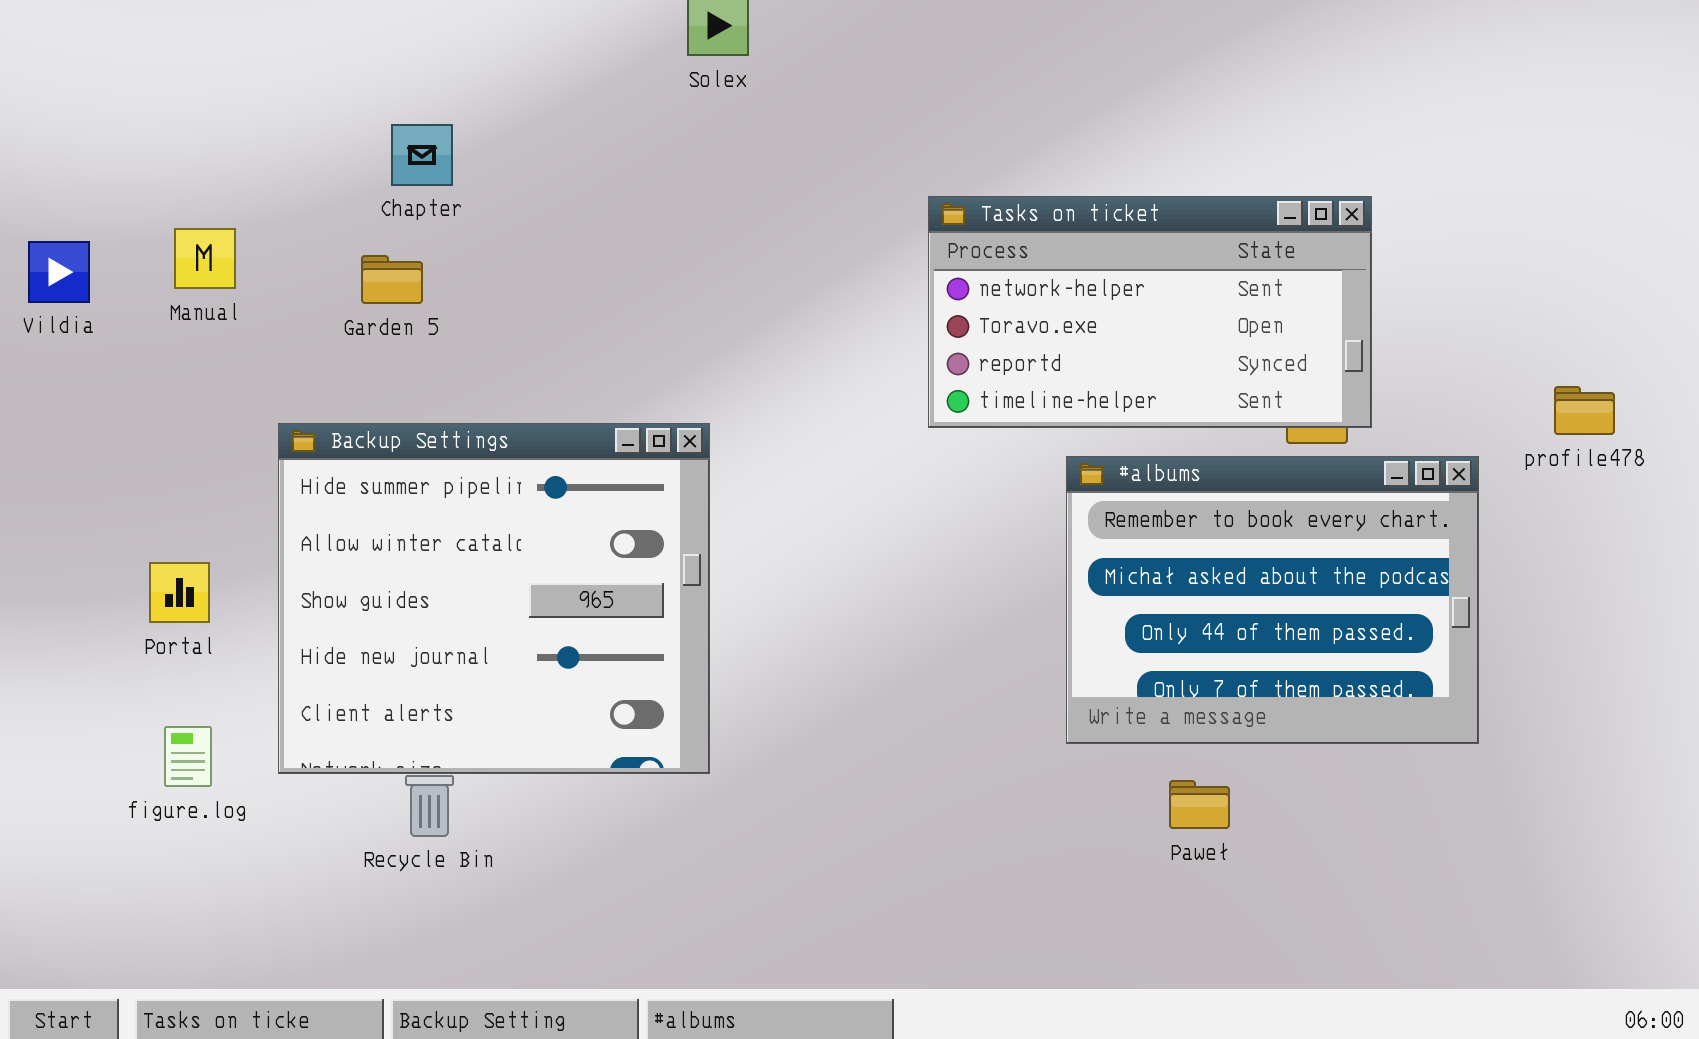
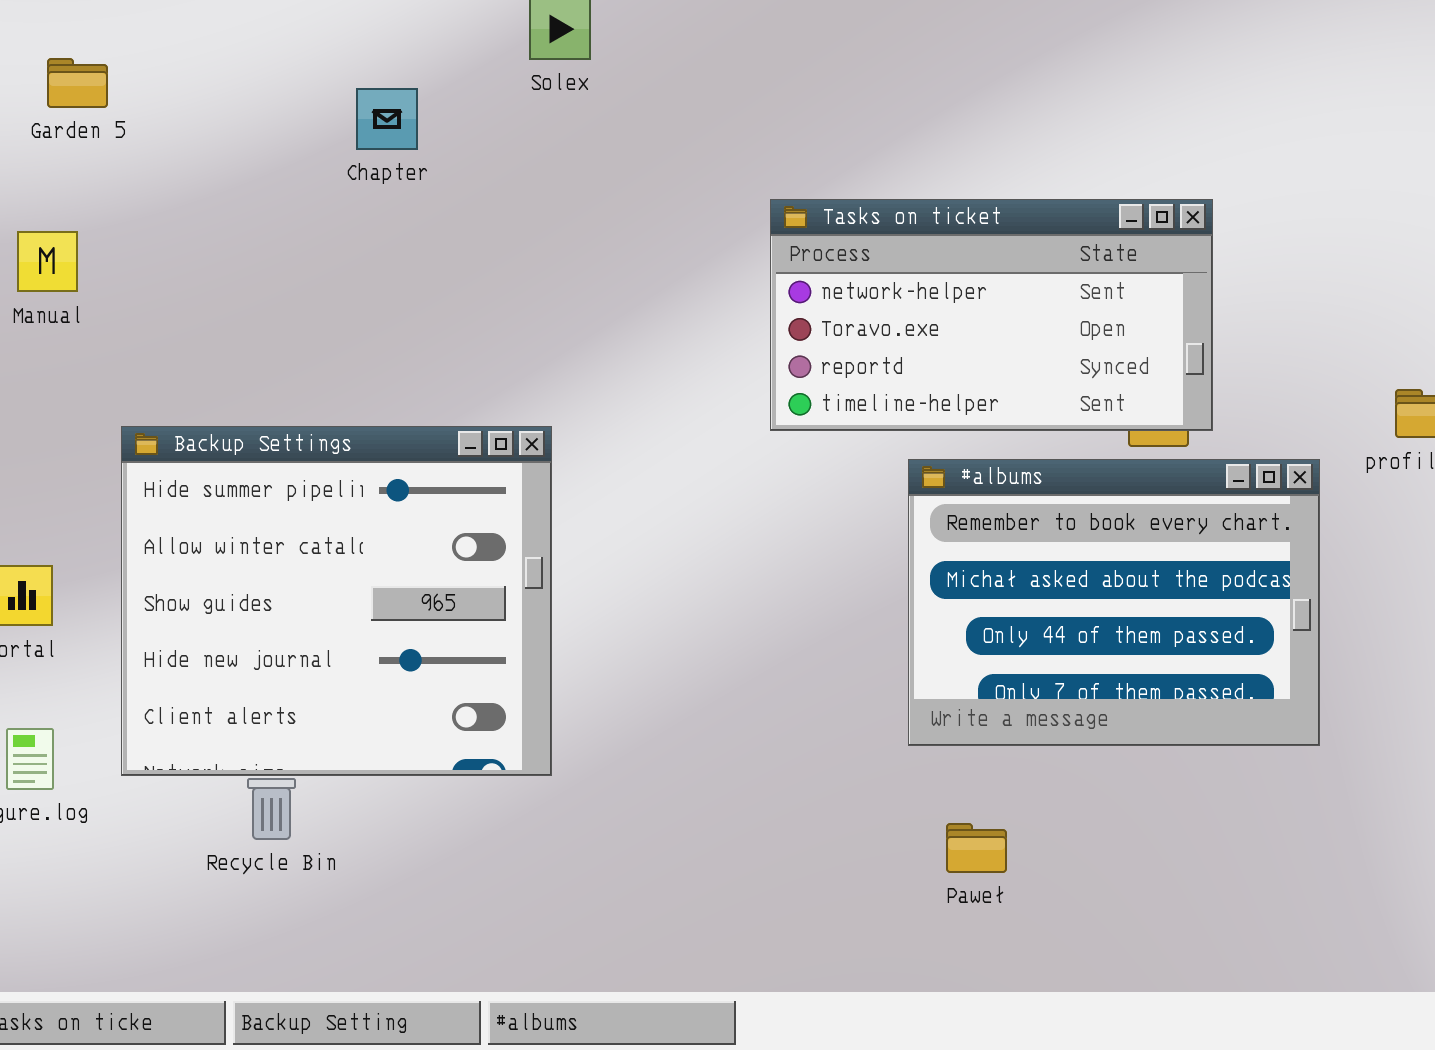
Chapter: [391,124,453,186] -> [356,88,418,150], moved
Garden 5: [361,255,423,304] -> [47,58,108,108], moved
Paweł: [1169,780,1230,829] -> [946,823,1007,873], moved

